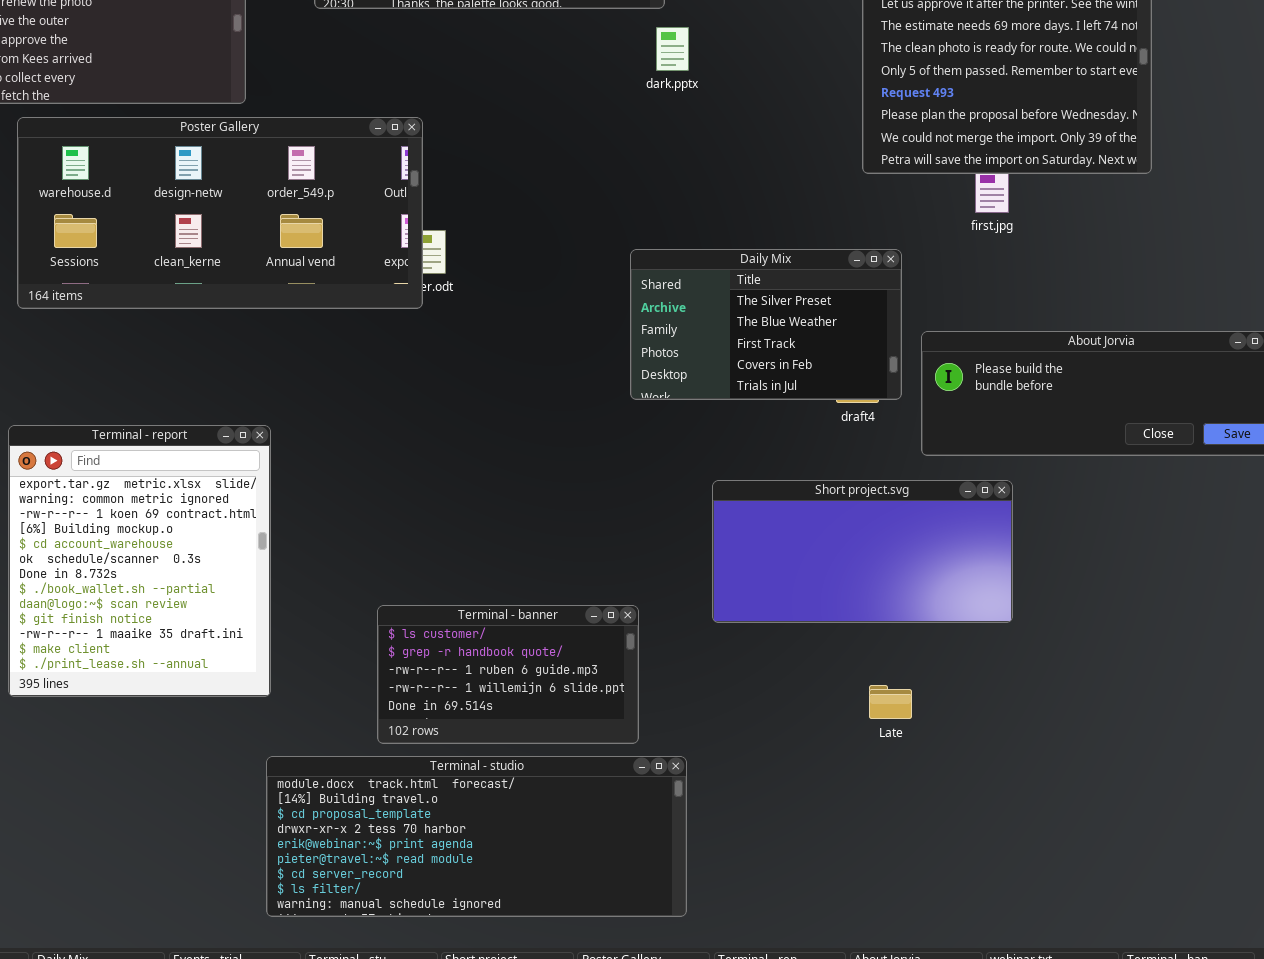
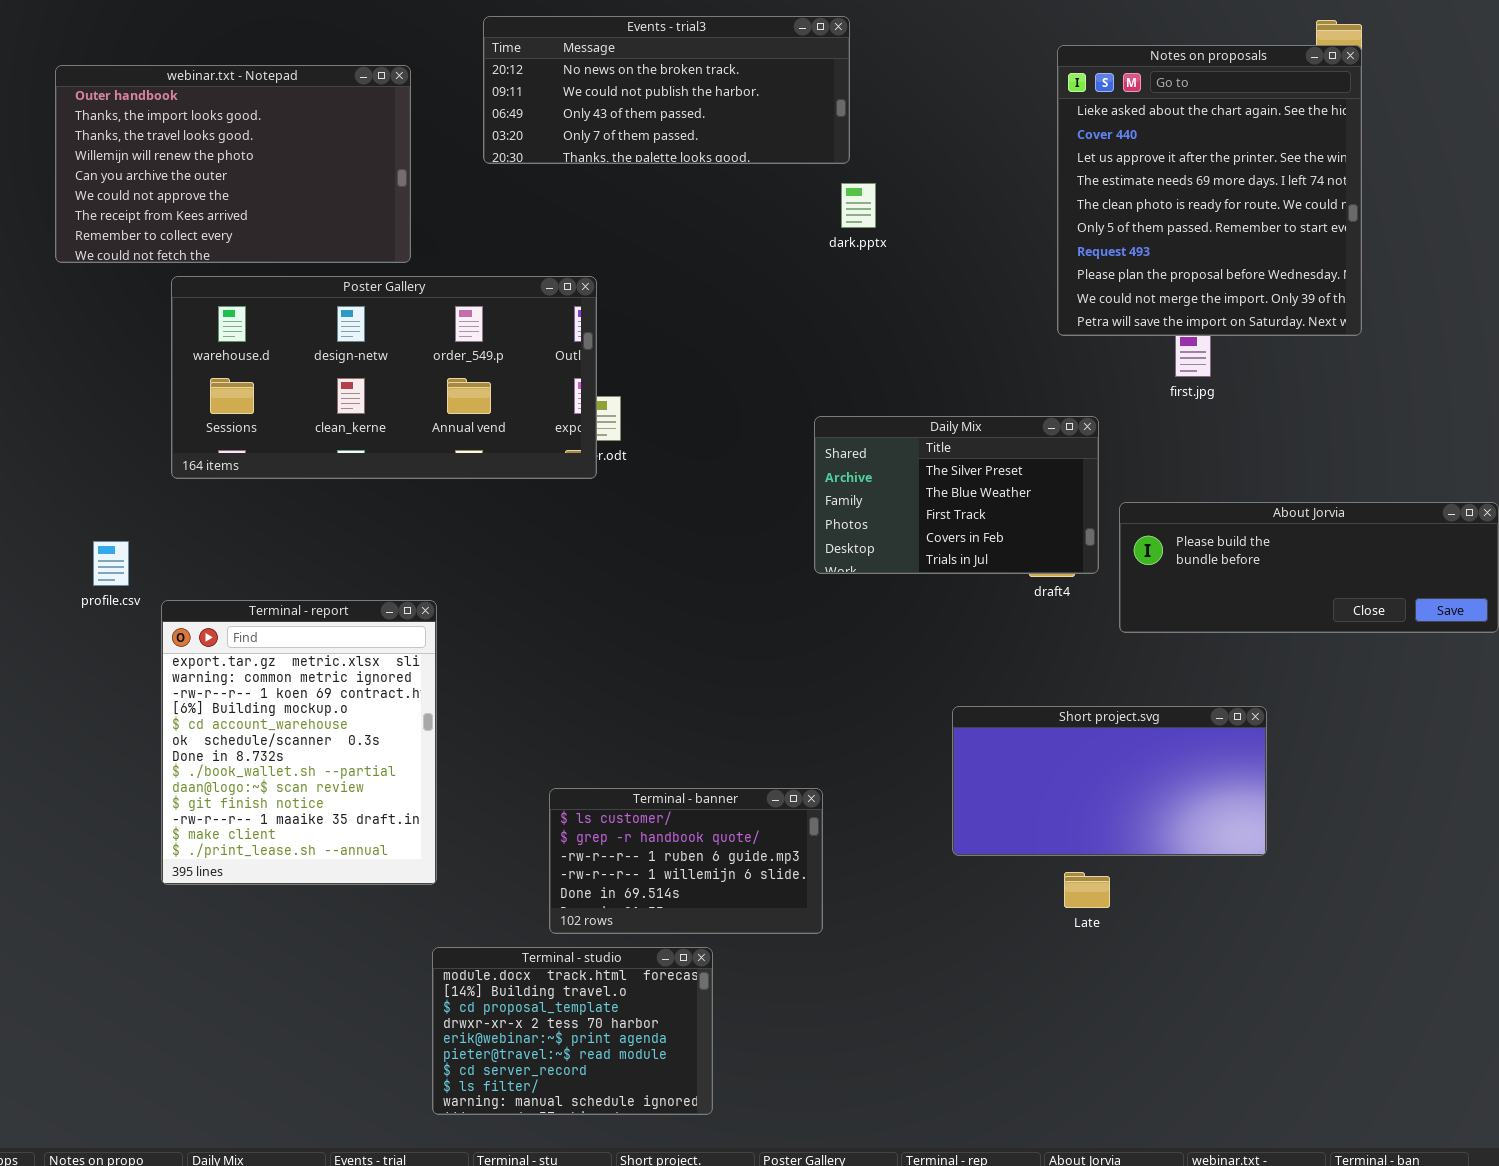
Short project.svg: [712,480,1013,623] -> [952,706,1267,856], moved
Terminal - studio: [266,756,687,917] -> [432,947,713,1115], resized

